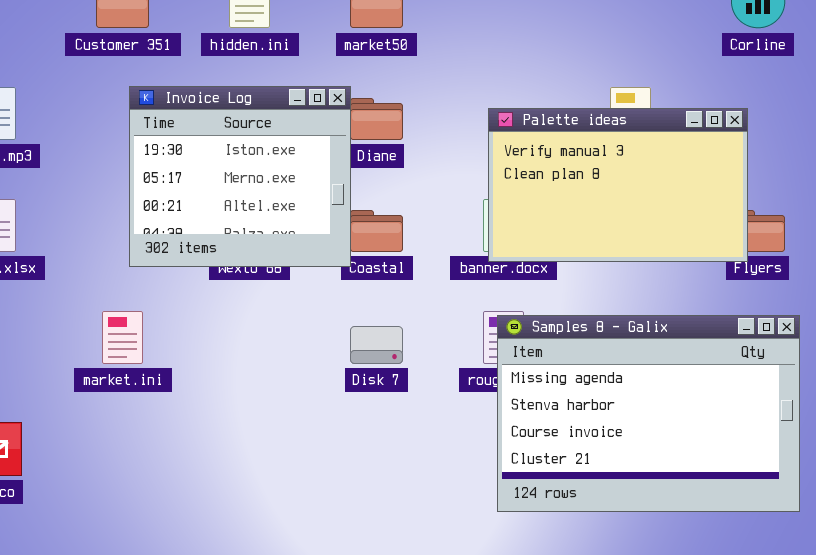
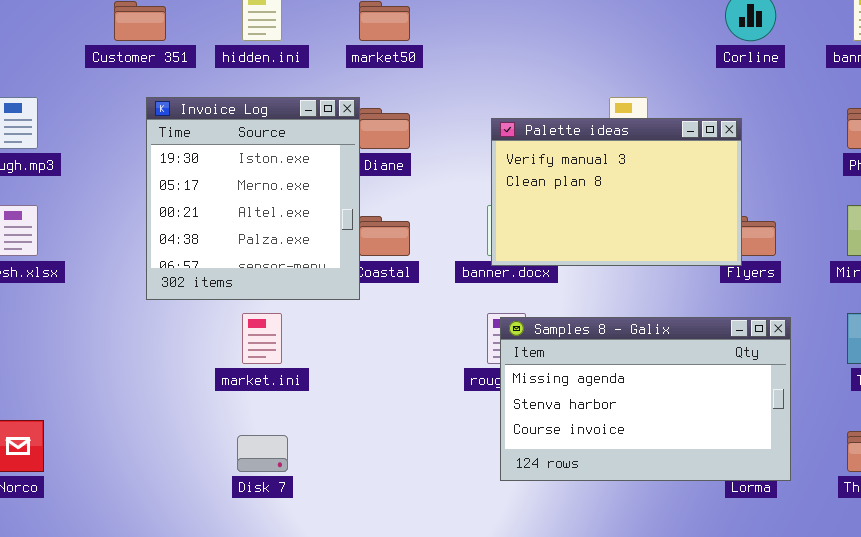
Invoice Log: [129,86,351,267] -> [146,97,360,300], resized
market.ini: [102,311,143,364] -> [242,313,282,364], moved
Samples 8 - Galix: [497,315,800,512] -> [500,317,791,481], resized
Disk 7: [350,326,403,364] -> [237,435,288,472], moved

